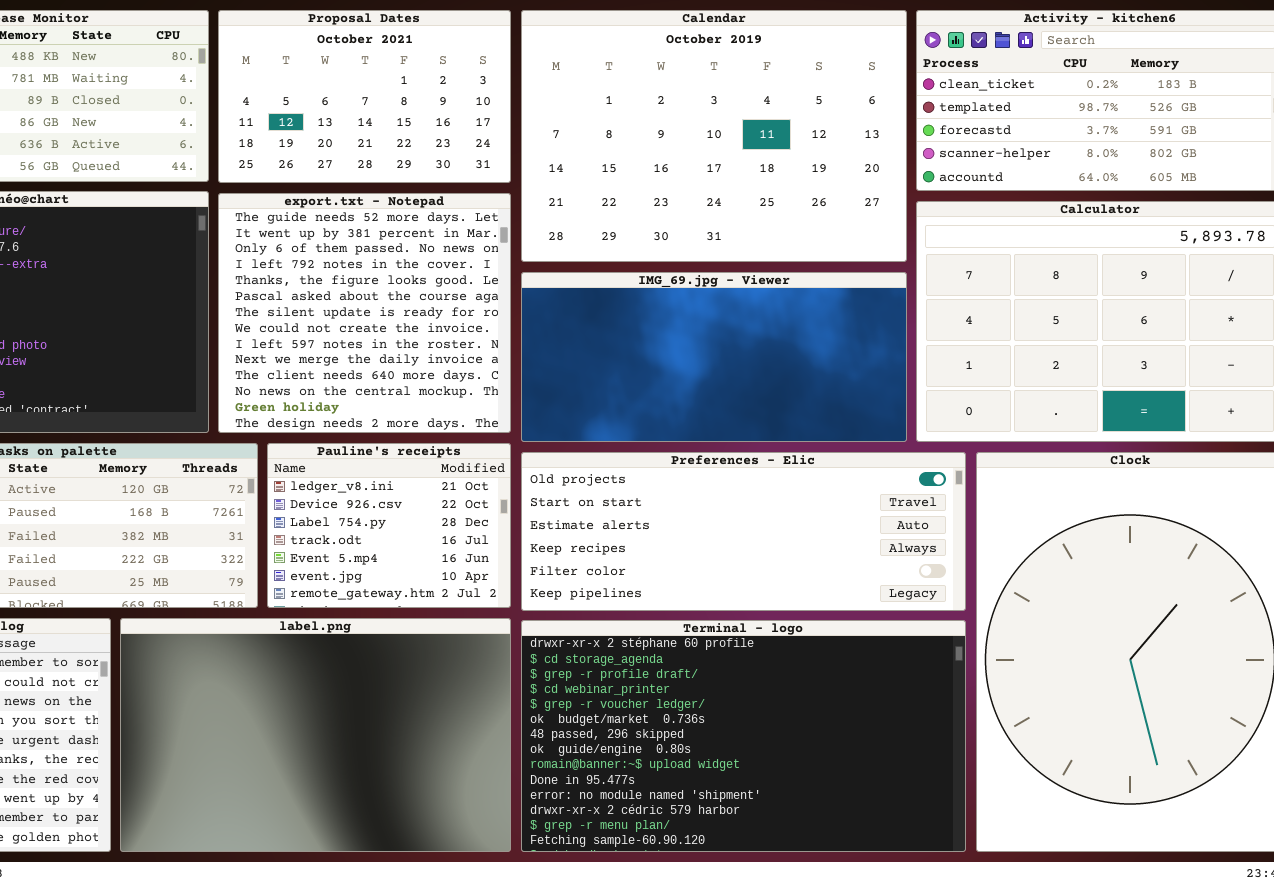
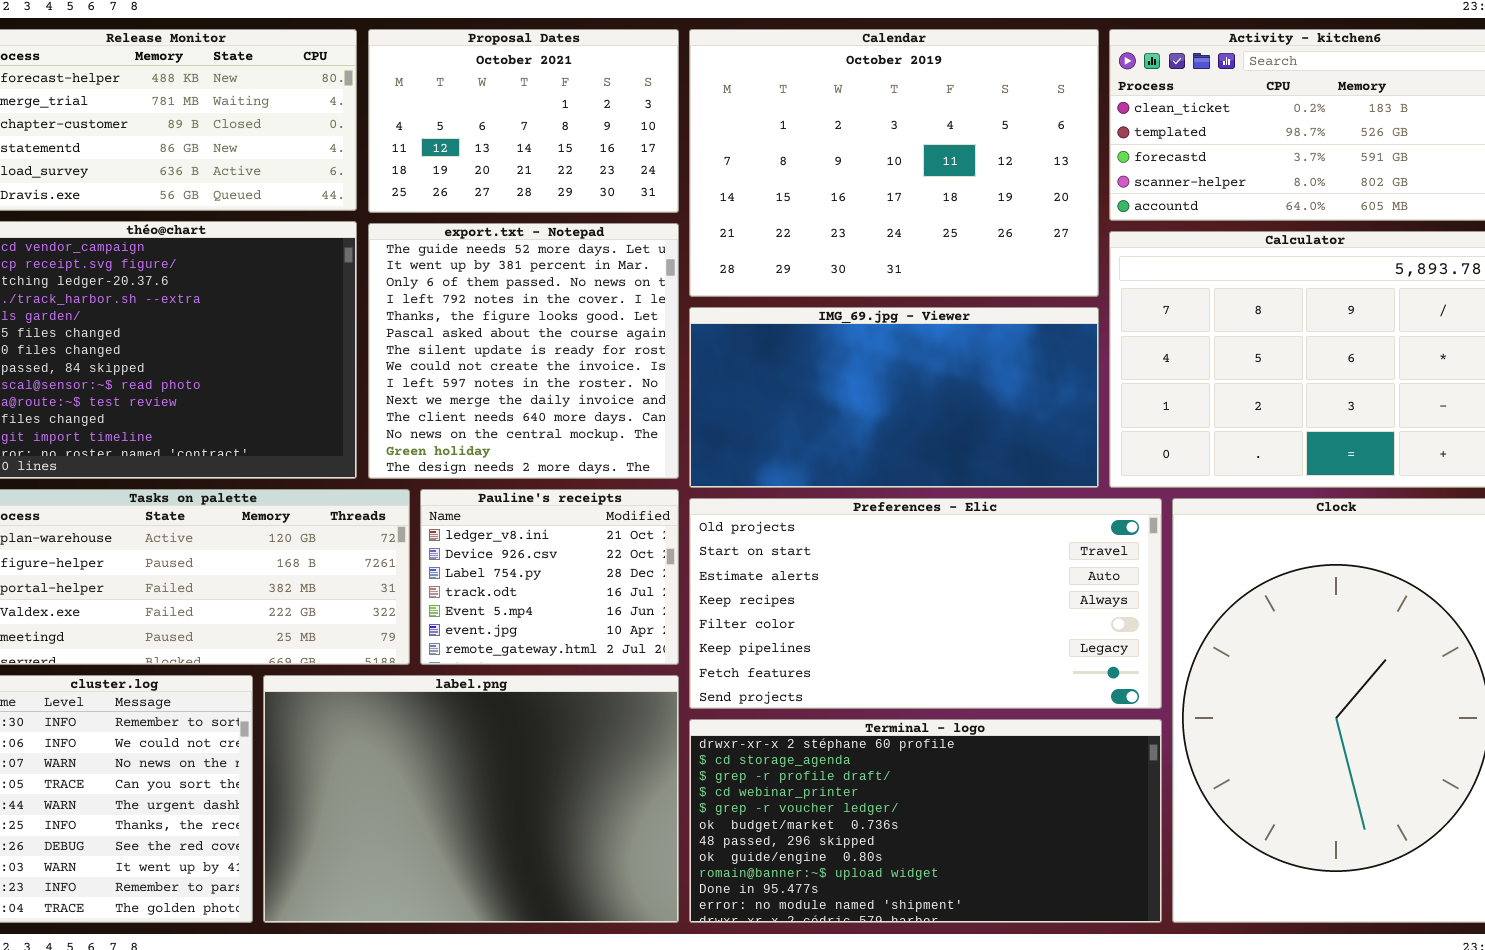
Preferences - Elic: [521,452,966,611] -> [689,498,1162,709], resized
Terminal - logo: [521,620,966,852] -> [689,719,1162,923], resized

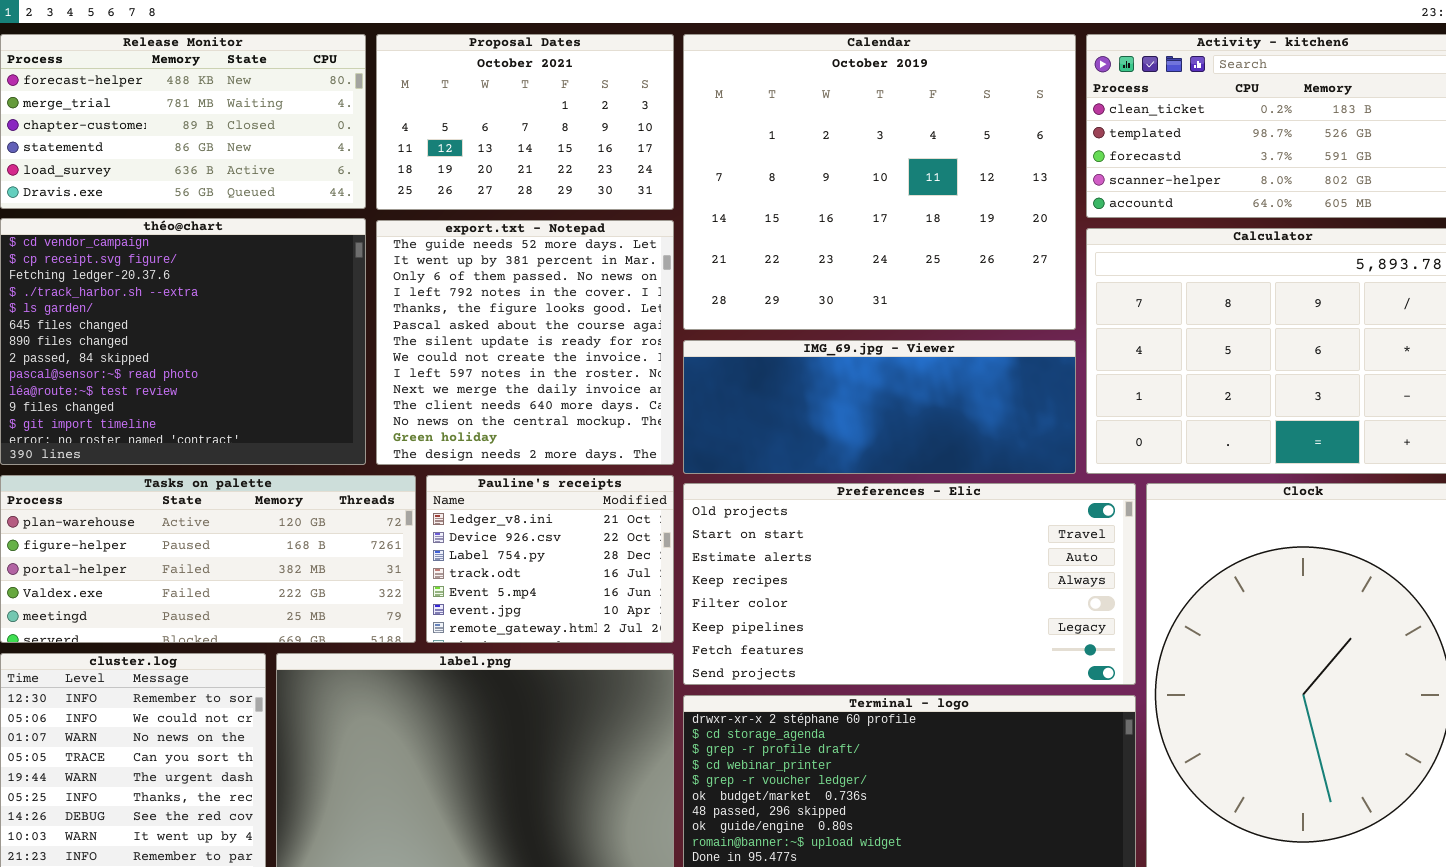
Calendar: [689,29,1099,297] -> [683,34,1076,330], resized
IMG_69.jpg - Viewer: [689,307,1099,488] -> [683,340,1076,474], resized

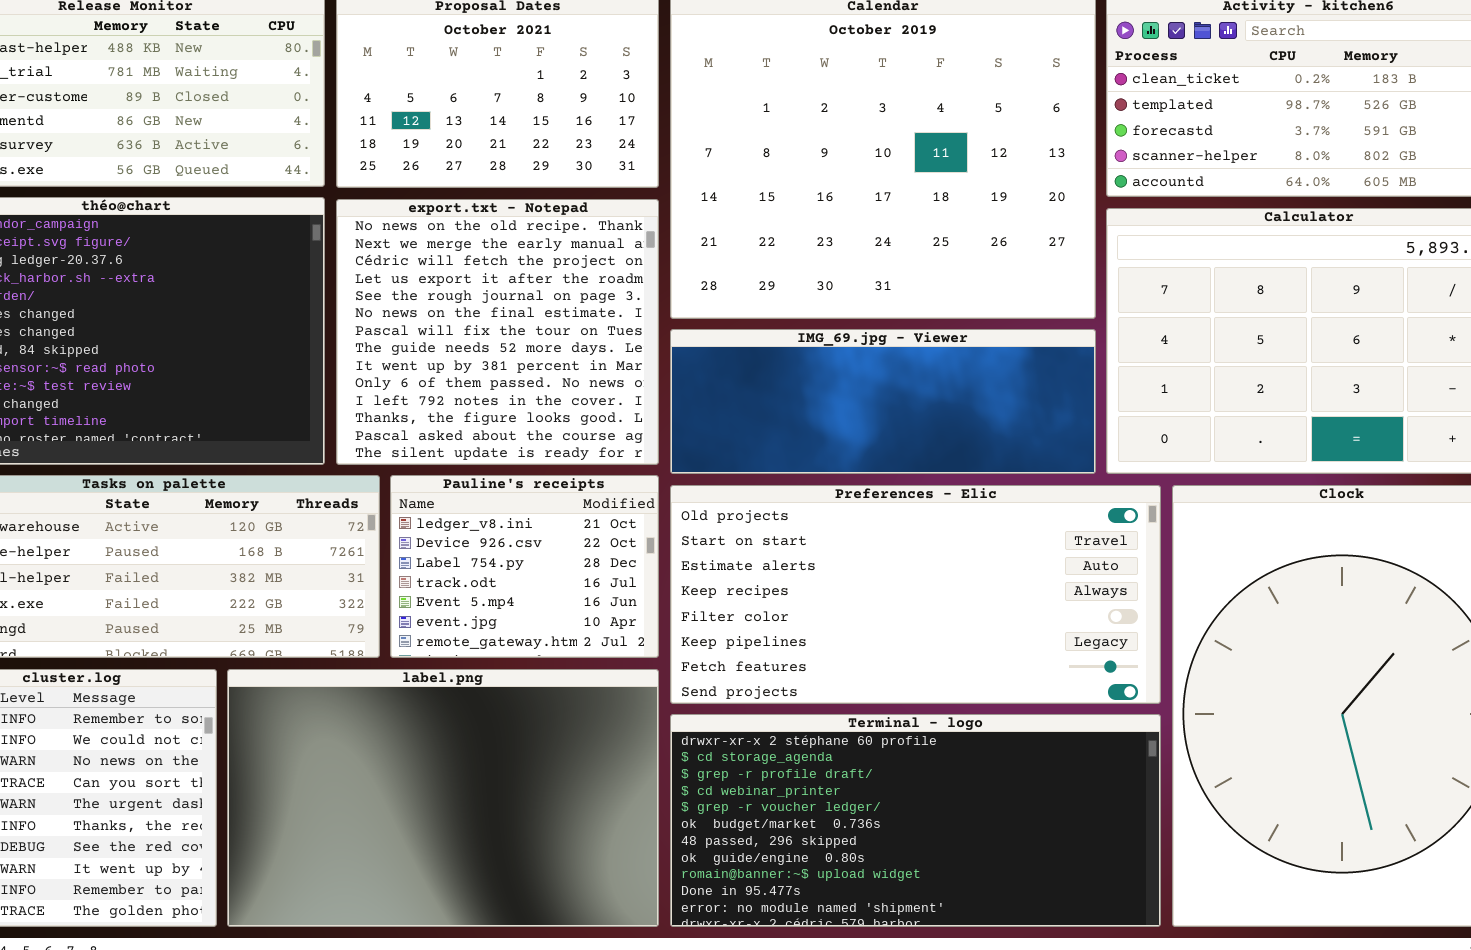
export.txt - Notepad: [376,220,674,465] -> [336,199,659,465], scrolled up 7 rows

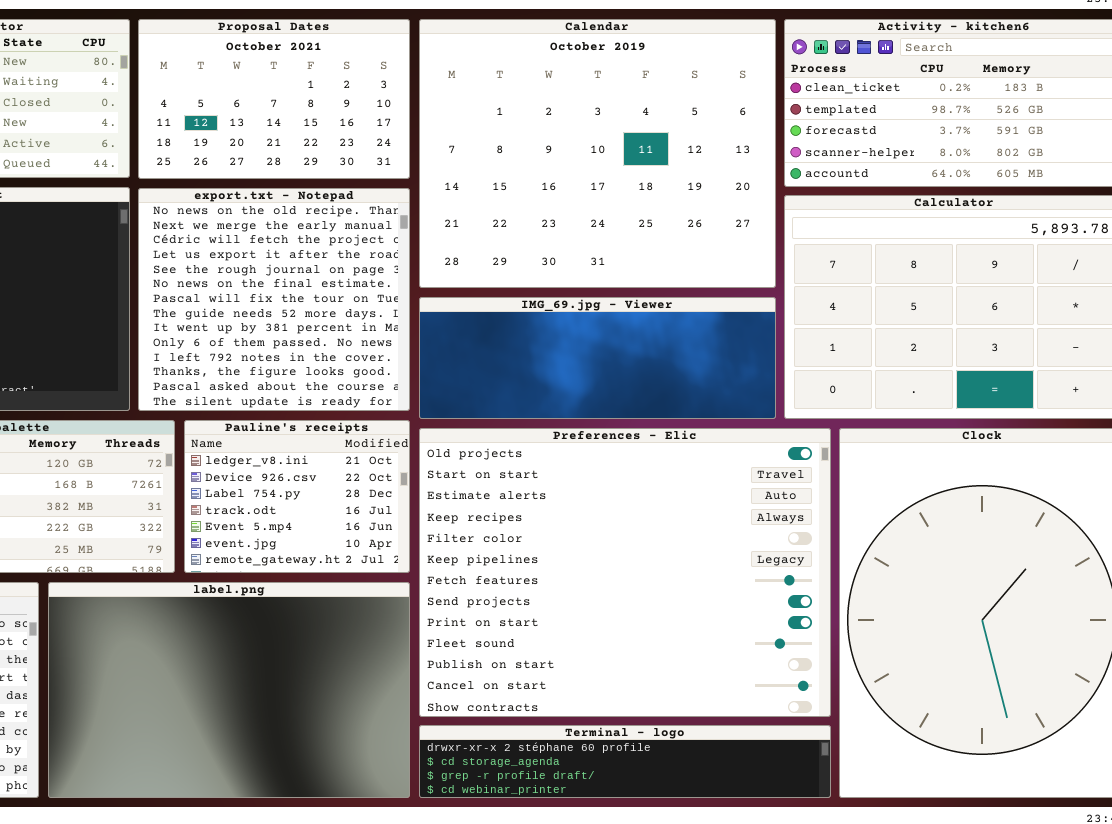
Preferences - Elic: [670,485,1161,704] -> [419,428,831,717], resized
Terminal - logo: [670,714,1161,927] -> [419,725,831,798], resized

